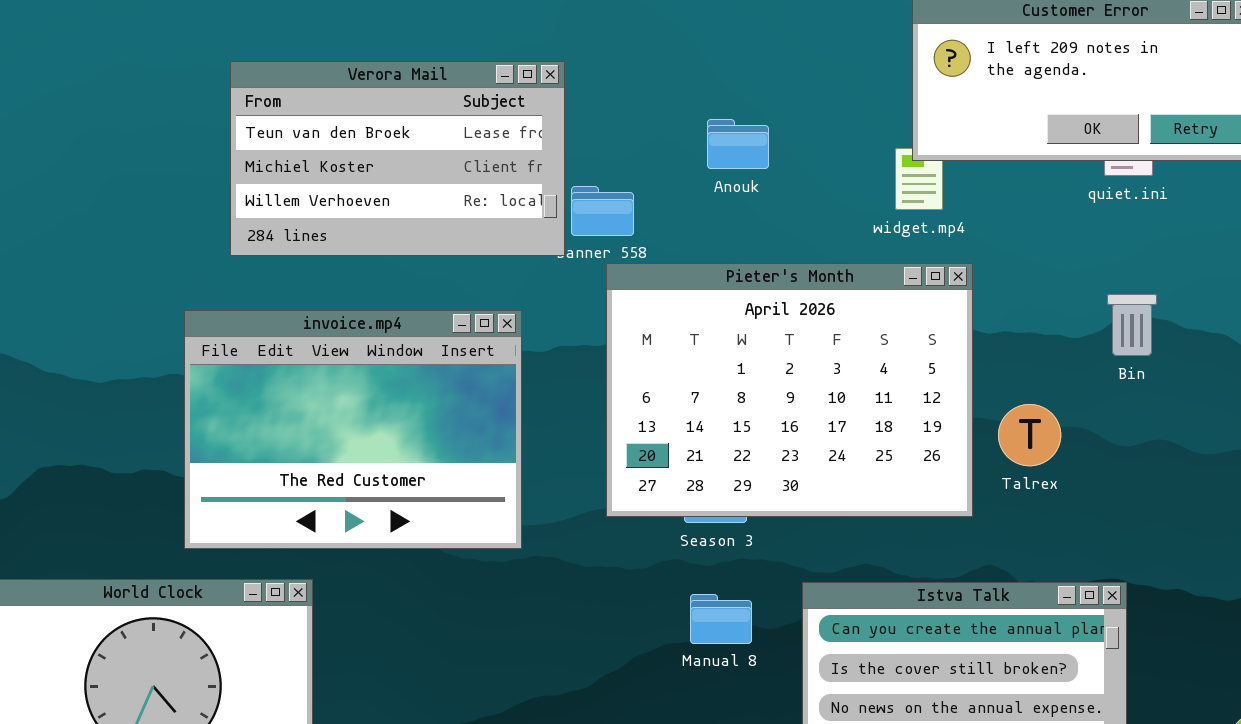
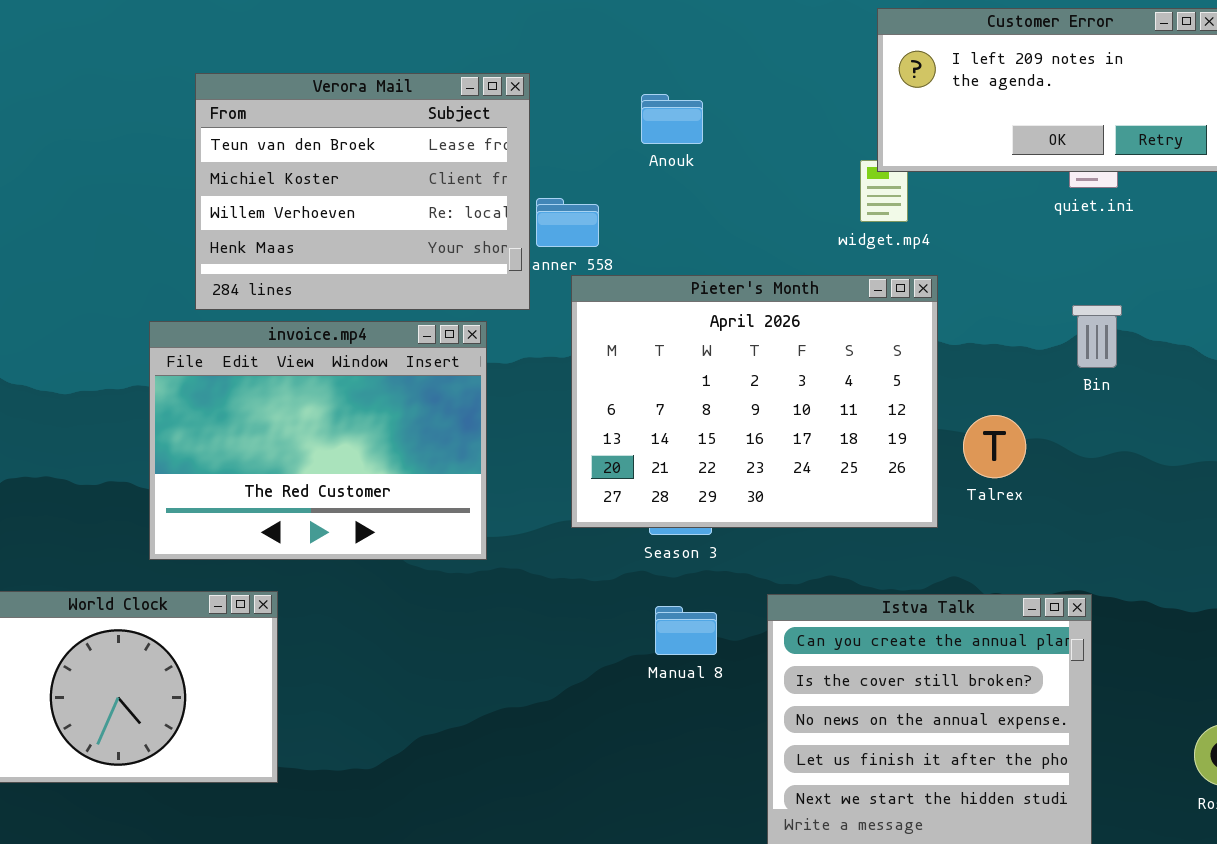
Verora Mail: [230,61,565,256] -> [195,73,530,310], resized
Anouk: [707,119,769,169] -> [641,94,703,144], moved

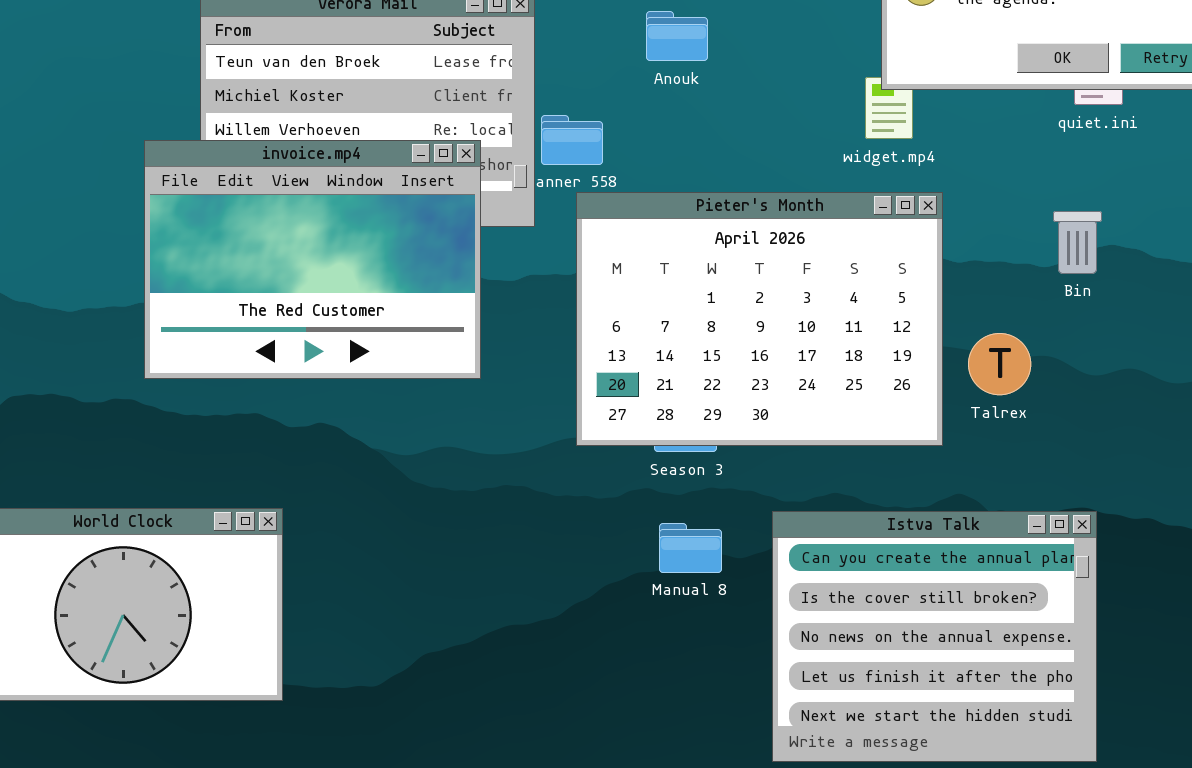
Bin: [1072,305,1122,368] -> [1053,211,1102,274], moved
invoice.mp4: [149,321,487,560] -> [144,140,481,379], moved

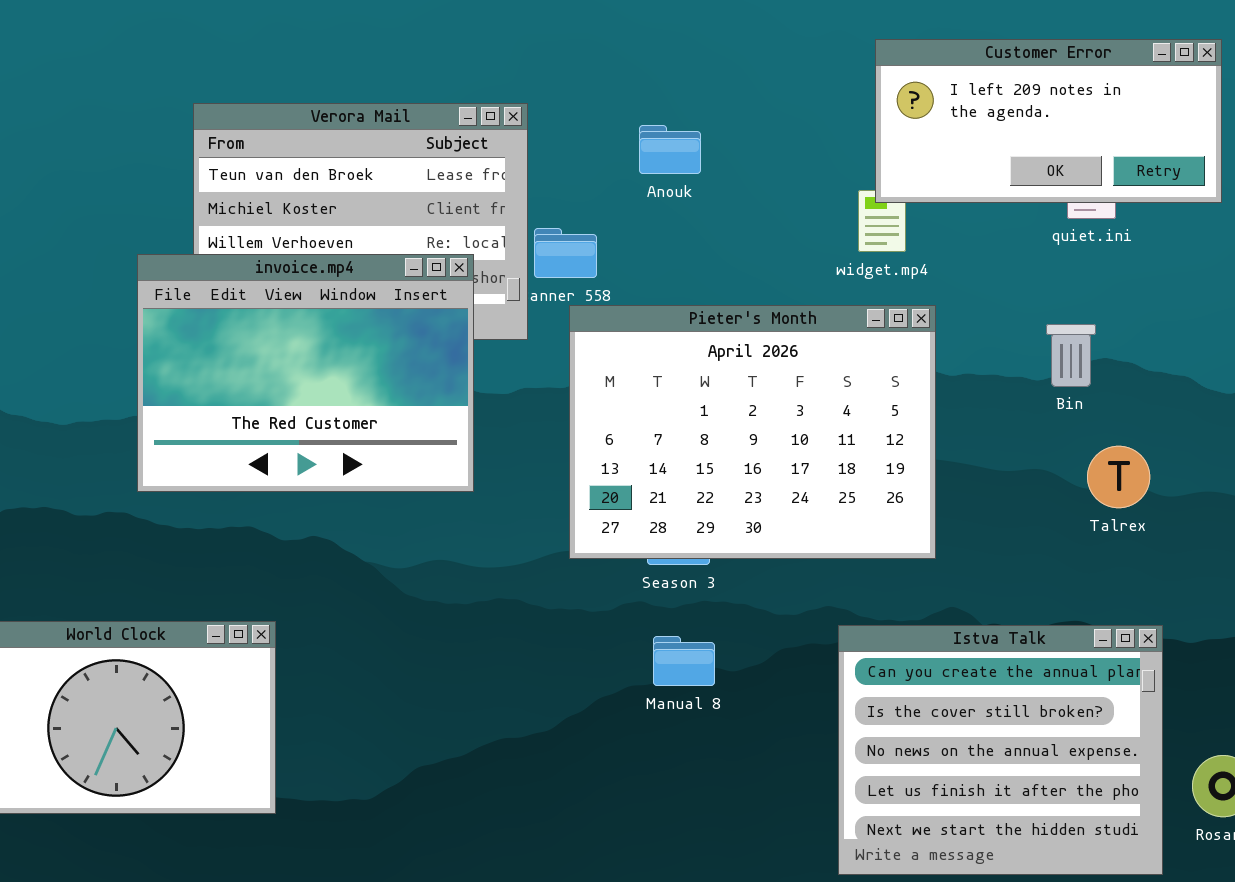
Talrex: [968,333,1031,395] -> [1087,446,1150,508], moved
Istva Talk: [772,511,1097,762] -> [838,625,1163,875], moved

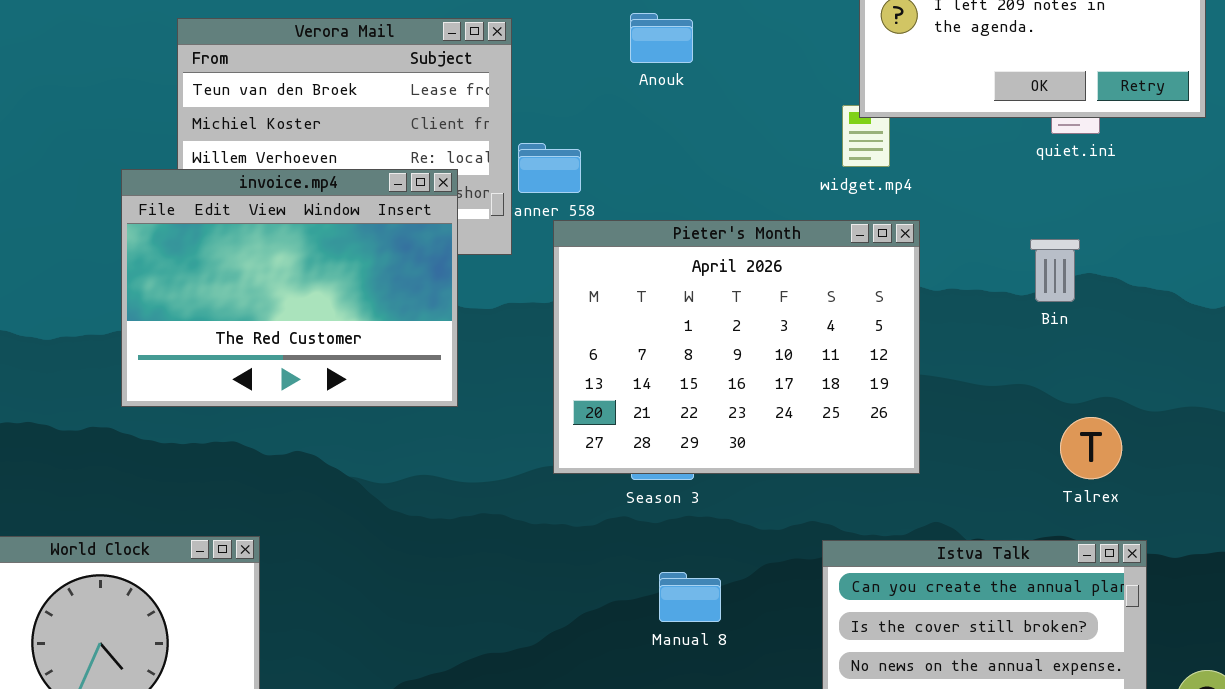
Anouk: [639,125,701,174] -> [630,13,693,63], moved
Talrex: [1087,446,1150,508] -> [1060,417,1122,479], moved
Manual 8: [653,636,715,686] -> [659,572,721,622], moved

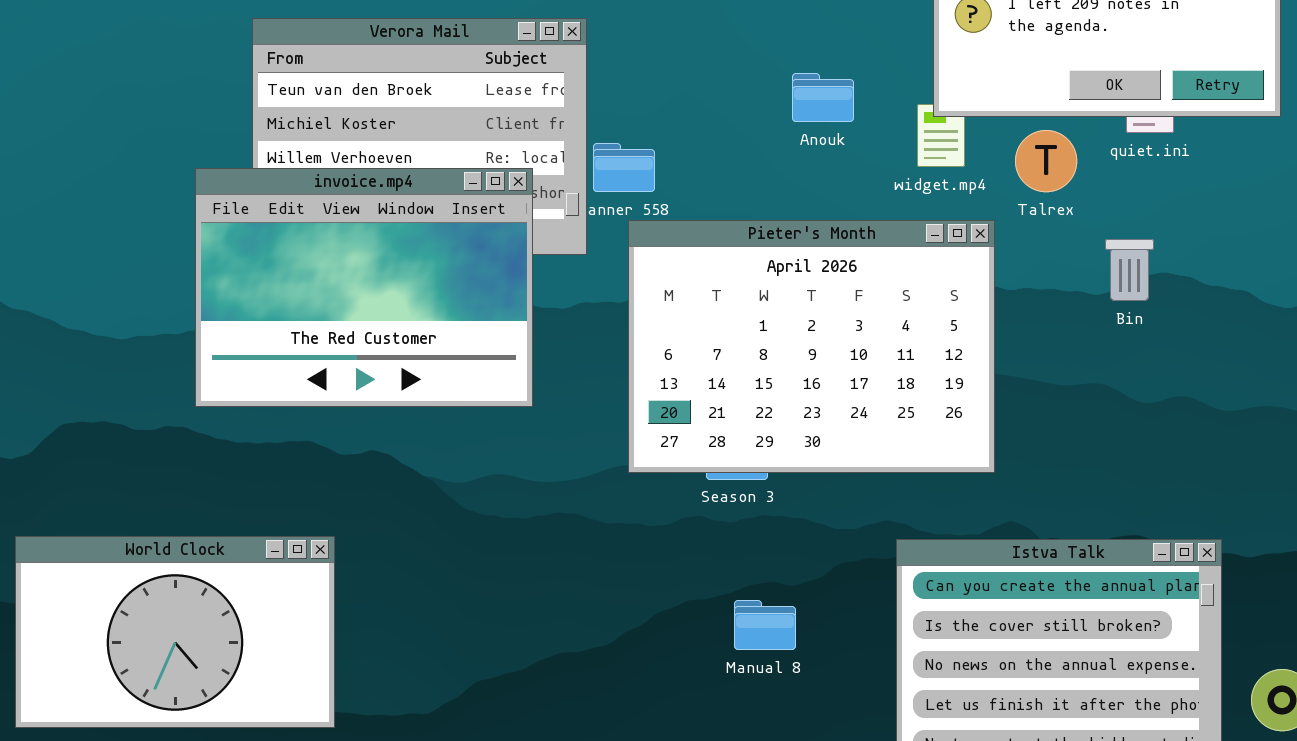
Anouk: [630,13,693,63] -> [792,73,854,122], moved
Talrex: [1060,417,1122,479] -> [1015,130,1077,192], moved
Manual 8: [659,572,721,622] -> [734,600,796,650], moved

